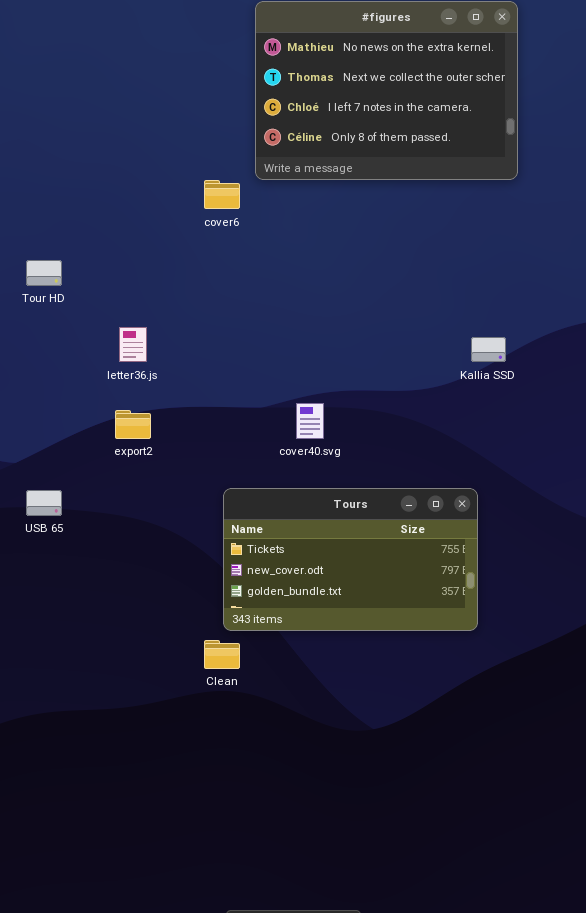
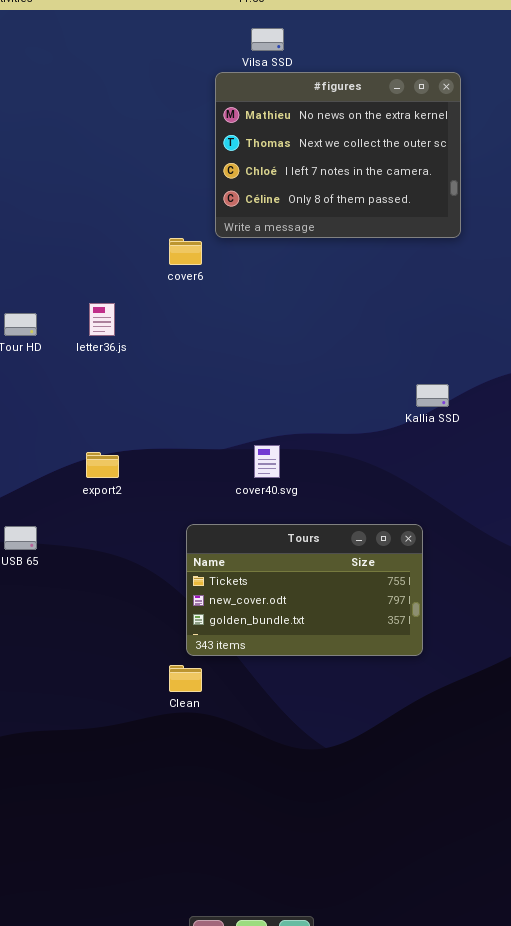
letter36.js: [119,327,147,362] -> [89,303,115,336], moved

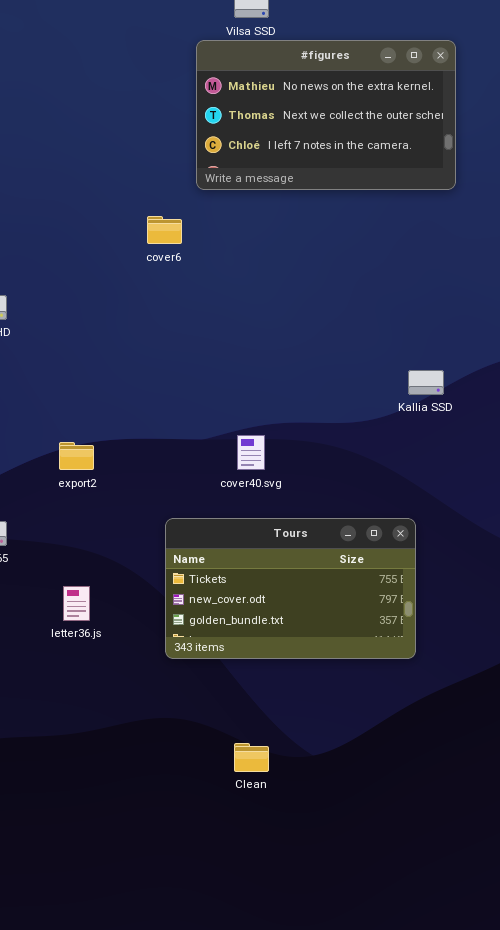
#figures: [215,72,461,238] -> [196,40,456,190], resized
letter36.js: [89,303,115,336] -> [63,586,90,621], moved
Clean: [169,665,202,692] -> [234,743,269,772], moved

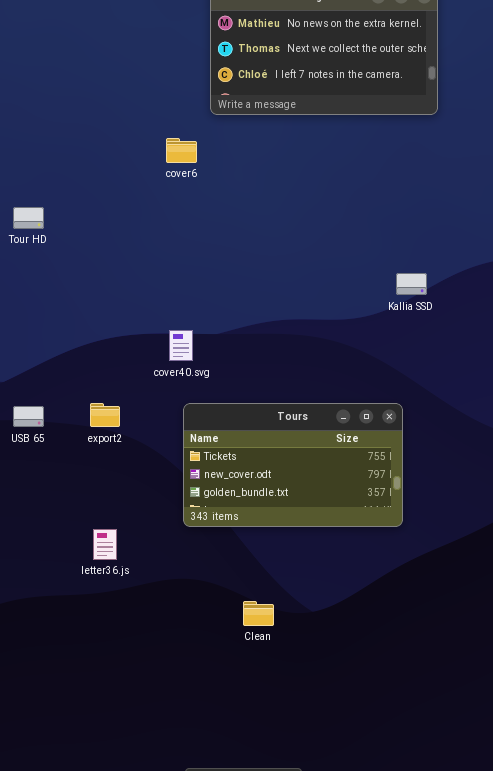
cover40.svg: [237,435,265,470] -> [169,330,193,361], moved
export2: [59,442,94,470] -> [90,403,120,427], moved
letter36.js: [63,586,90,621] -> [93,529,117,560], moved

